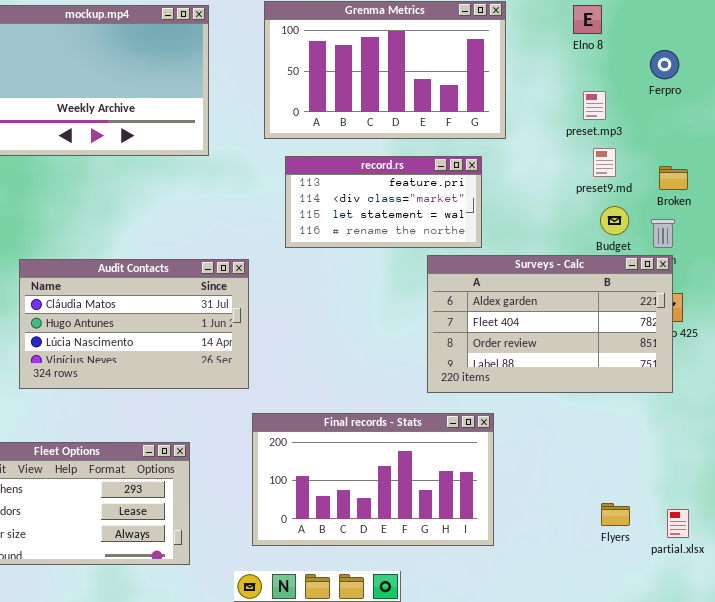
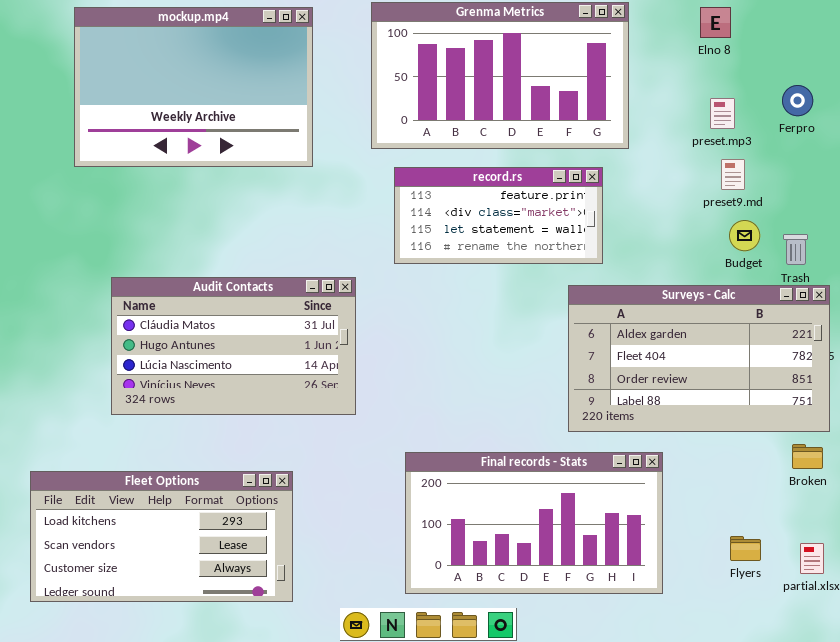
Ferpro: [650,50,679,79] -> [782,85,813,116], moved
Broken: [659,166,688,190] -> [792,444,823,469], moved
Surveys - Calc: [427,255,673,393] -> [568,285,830,432], moved
Final records - Stats: [252,413,494,546] -> [405,452,663,594], moved

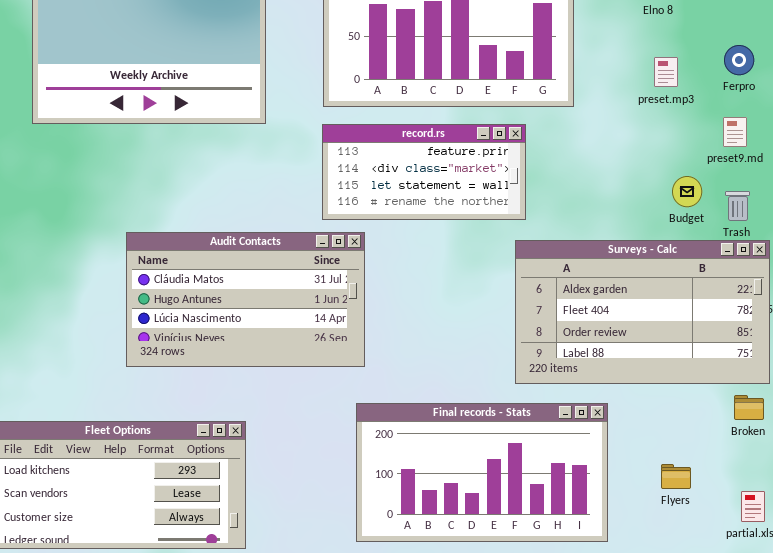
preset9.md: [721,159,745,190] -> [723,117,747,147], moved
record.rs: [394,167,603,264] -> [322,124,526,220], moved
Audit Contacts: [111,277,356,415] -> [126,232,365,367], moved
Flyers: [730,536,761,561] -> [661,464,691,489], moved

